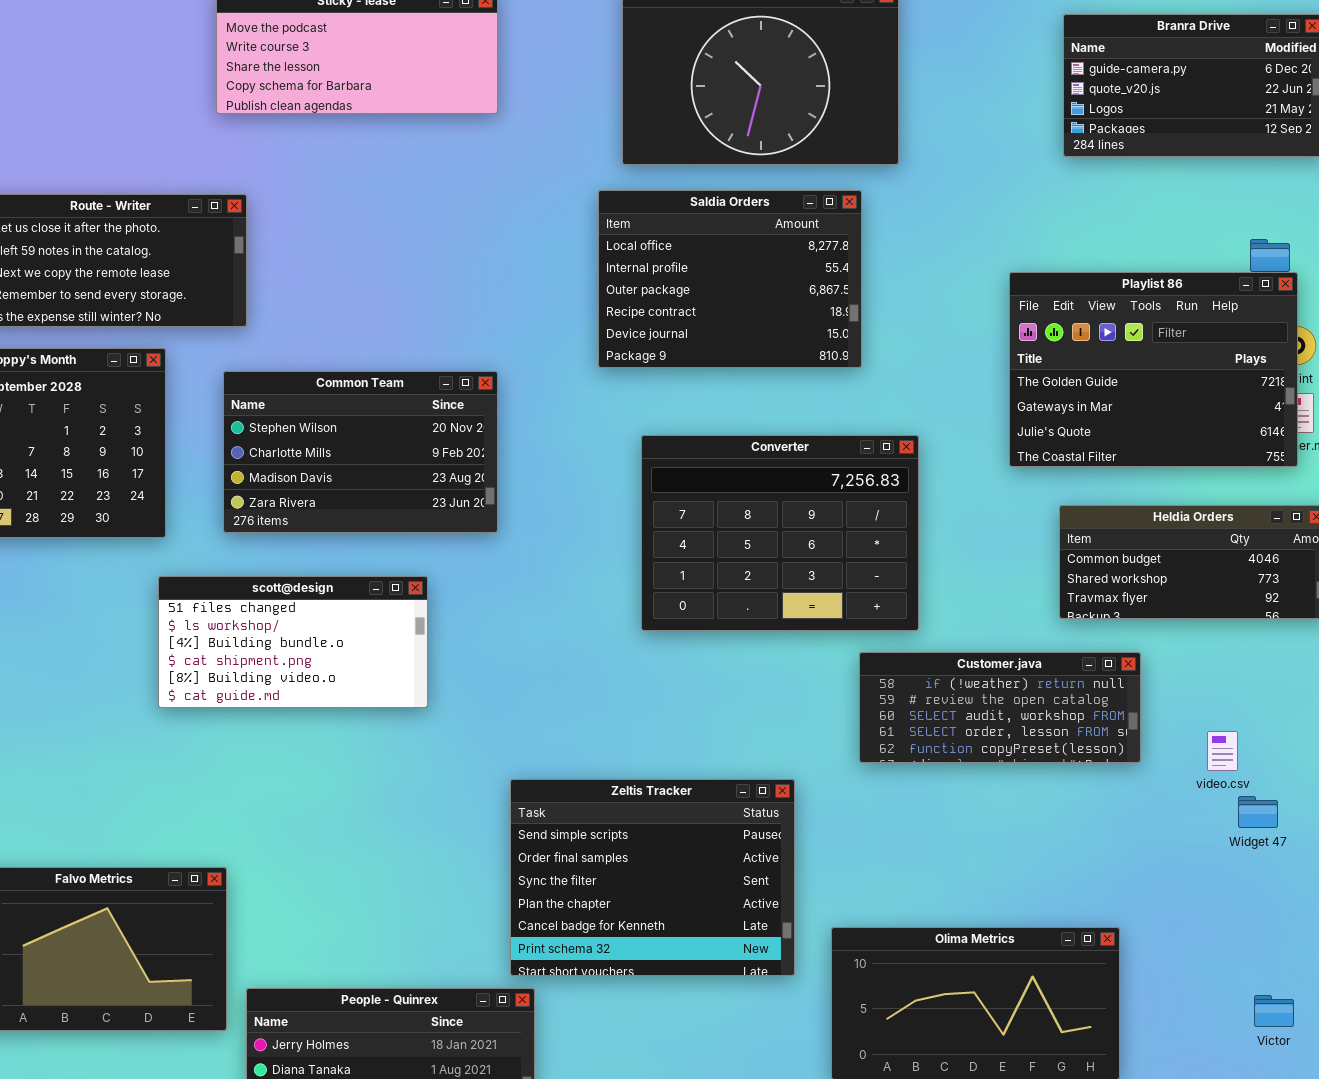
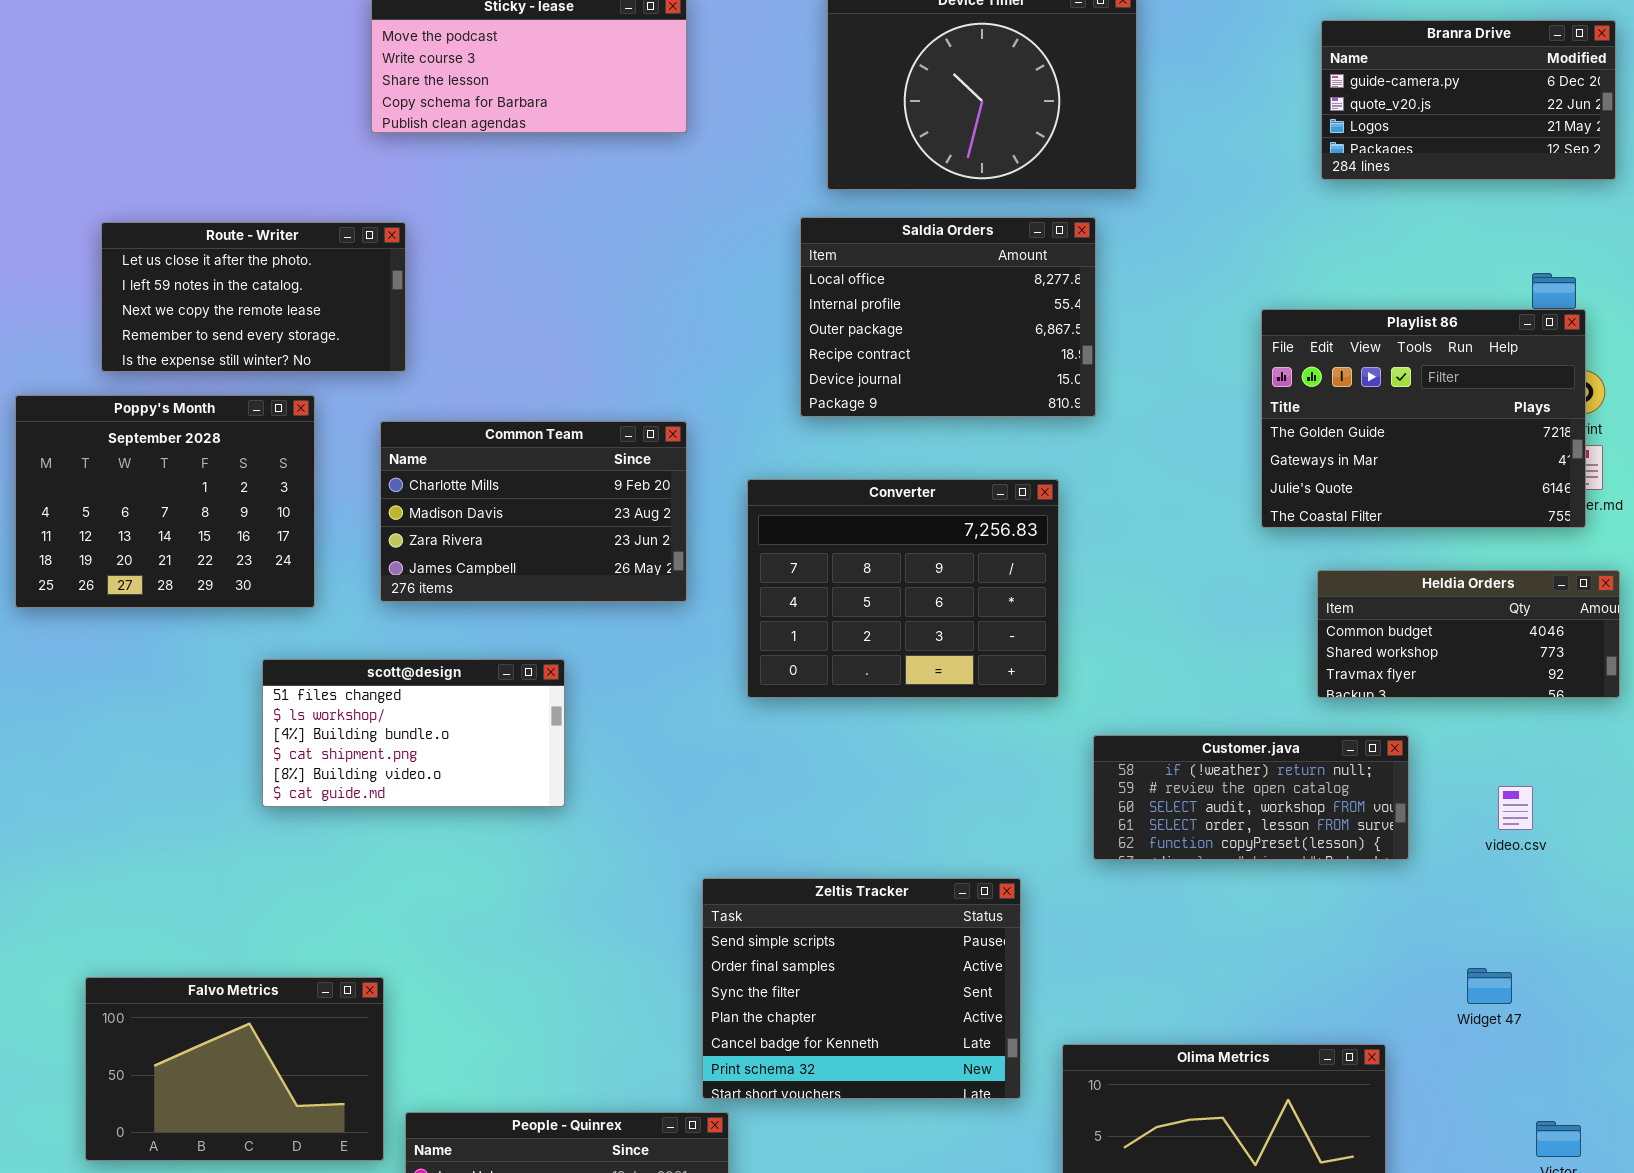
Common Team: [223,371,498,533] -> [380,421,687,602], scrolled down 1 row
Converter: [641,435,919,631] -> [747,479,1059,698], moved
scott@design: [158,576,428,708] -> [262,659,565,807], moved
video.csv: [1207,731,1238,771] -> [1498,786,1533,830], moved
Widget 47: [1238,796,1278,828] -> [1467,968,1512,1004], moved

